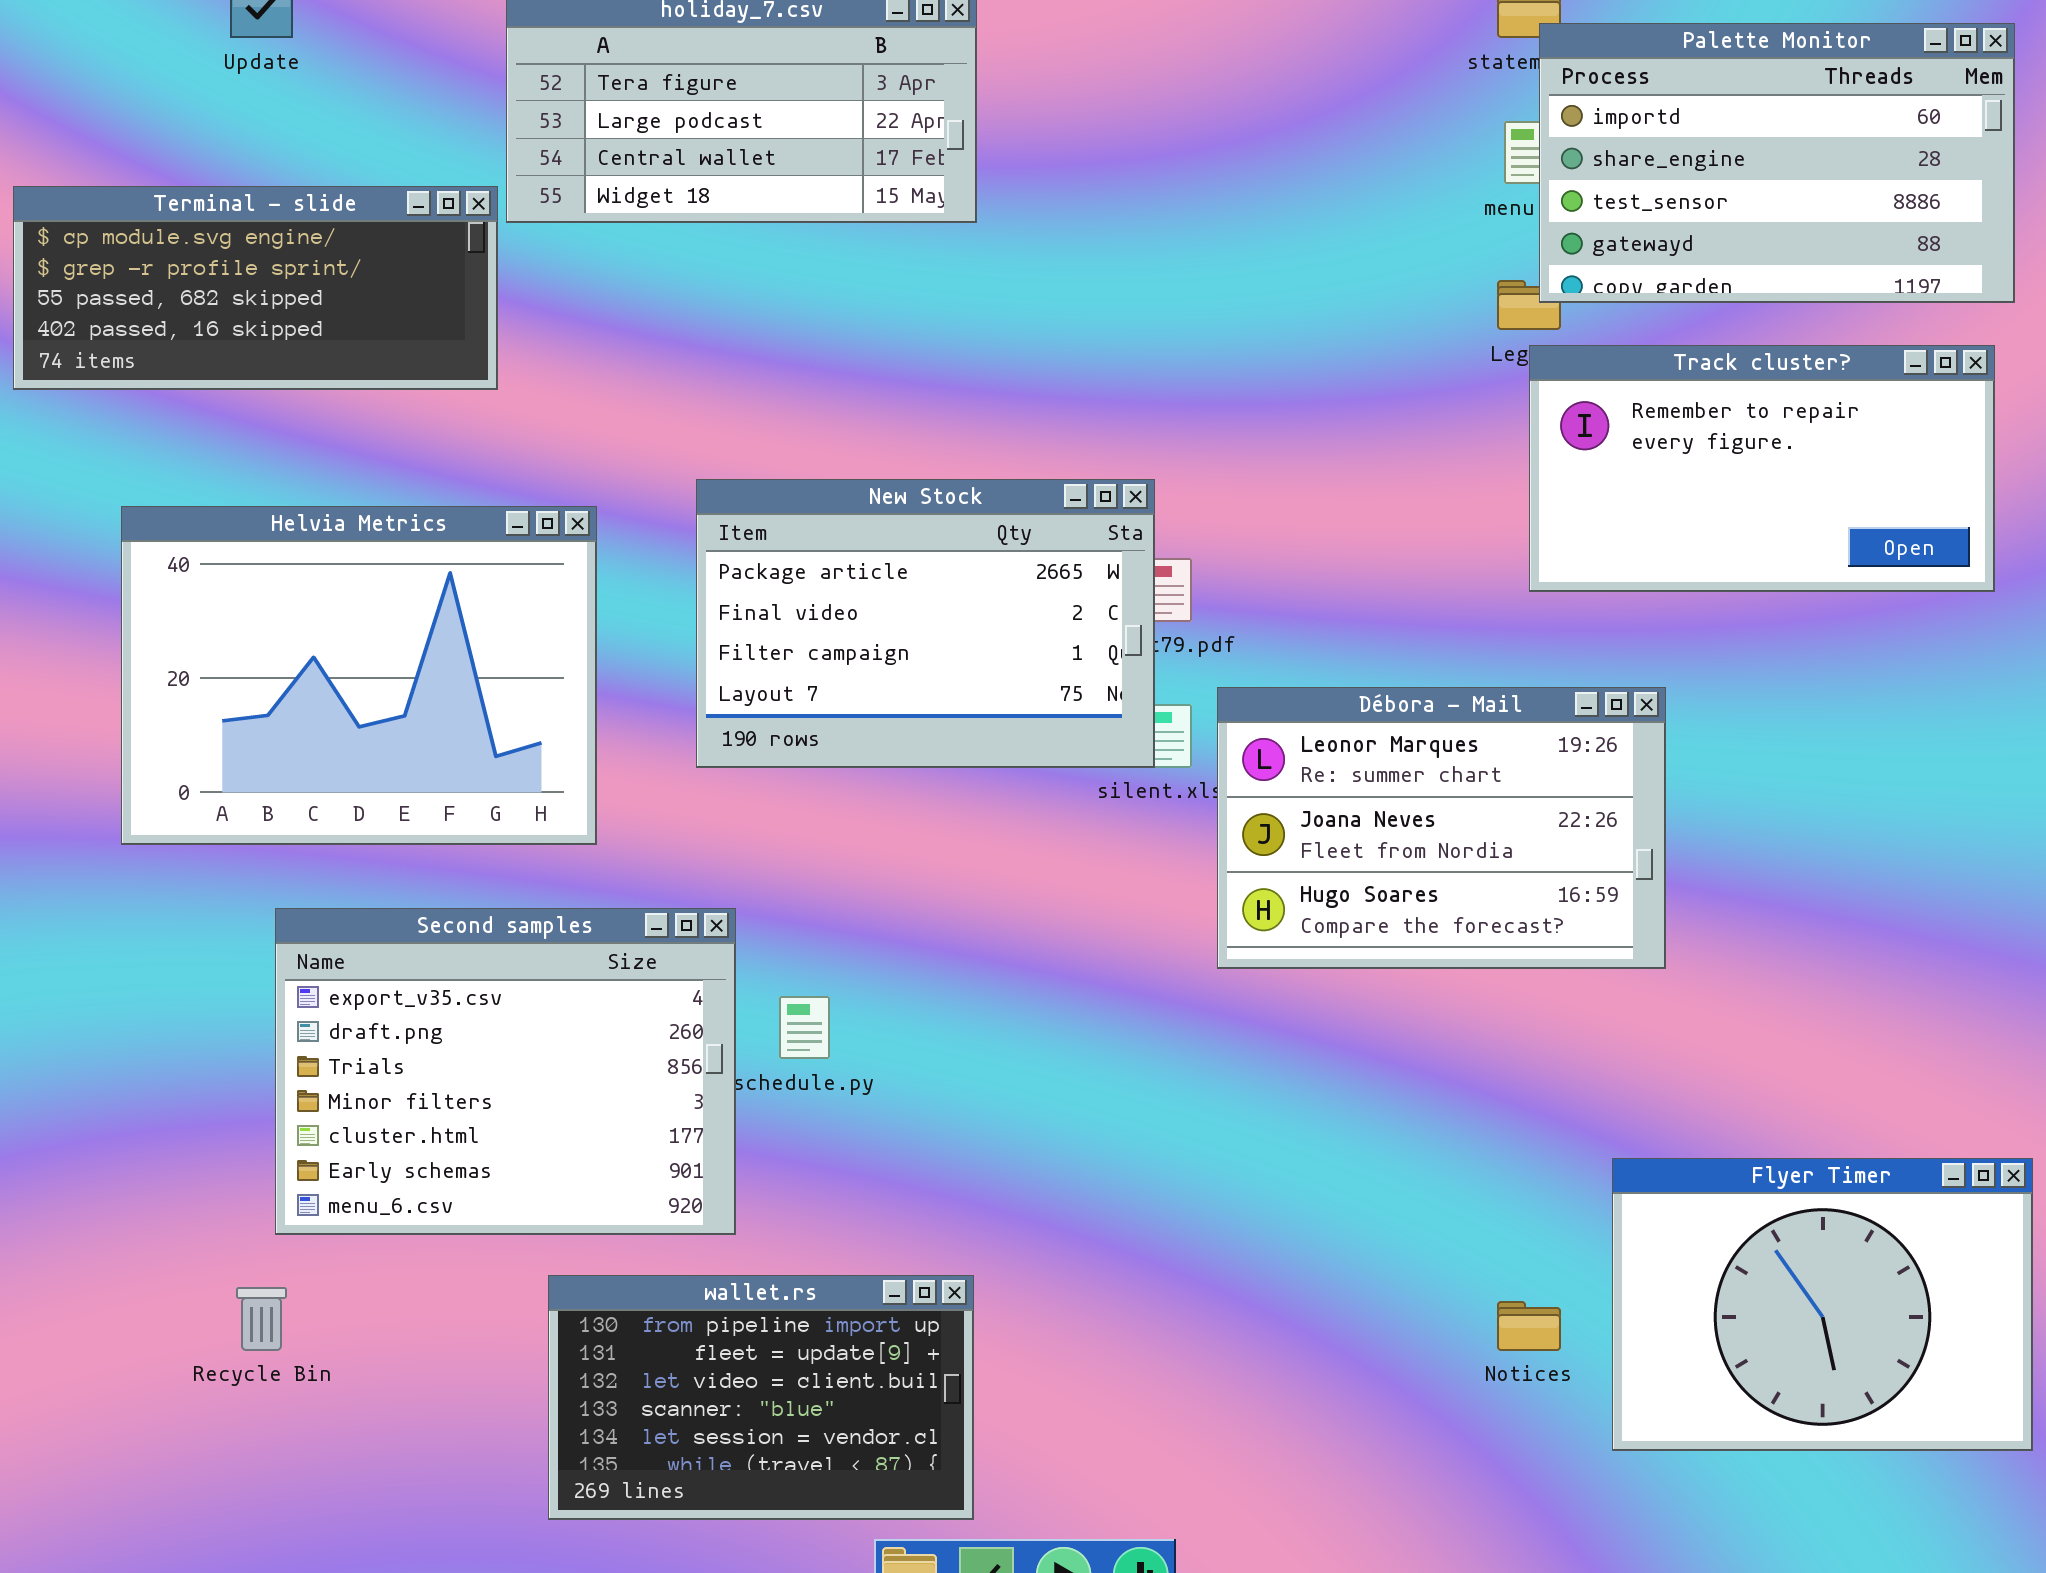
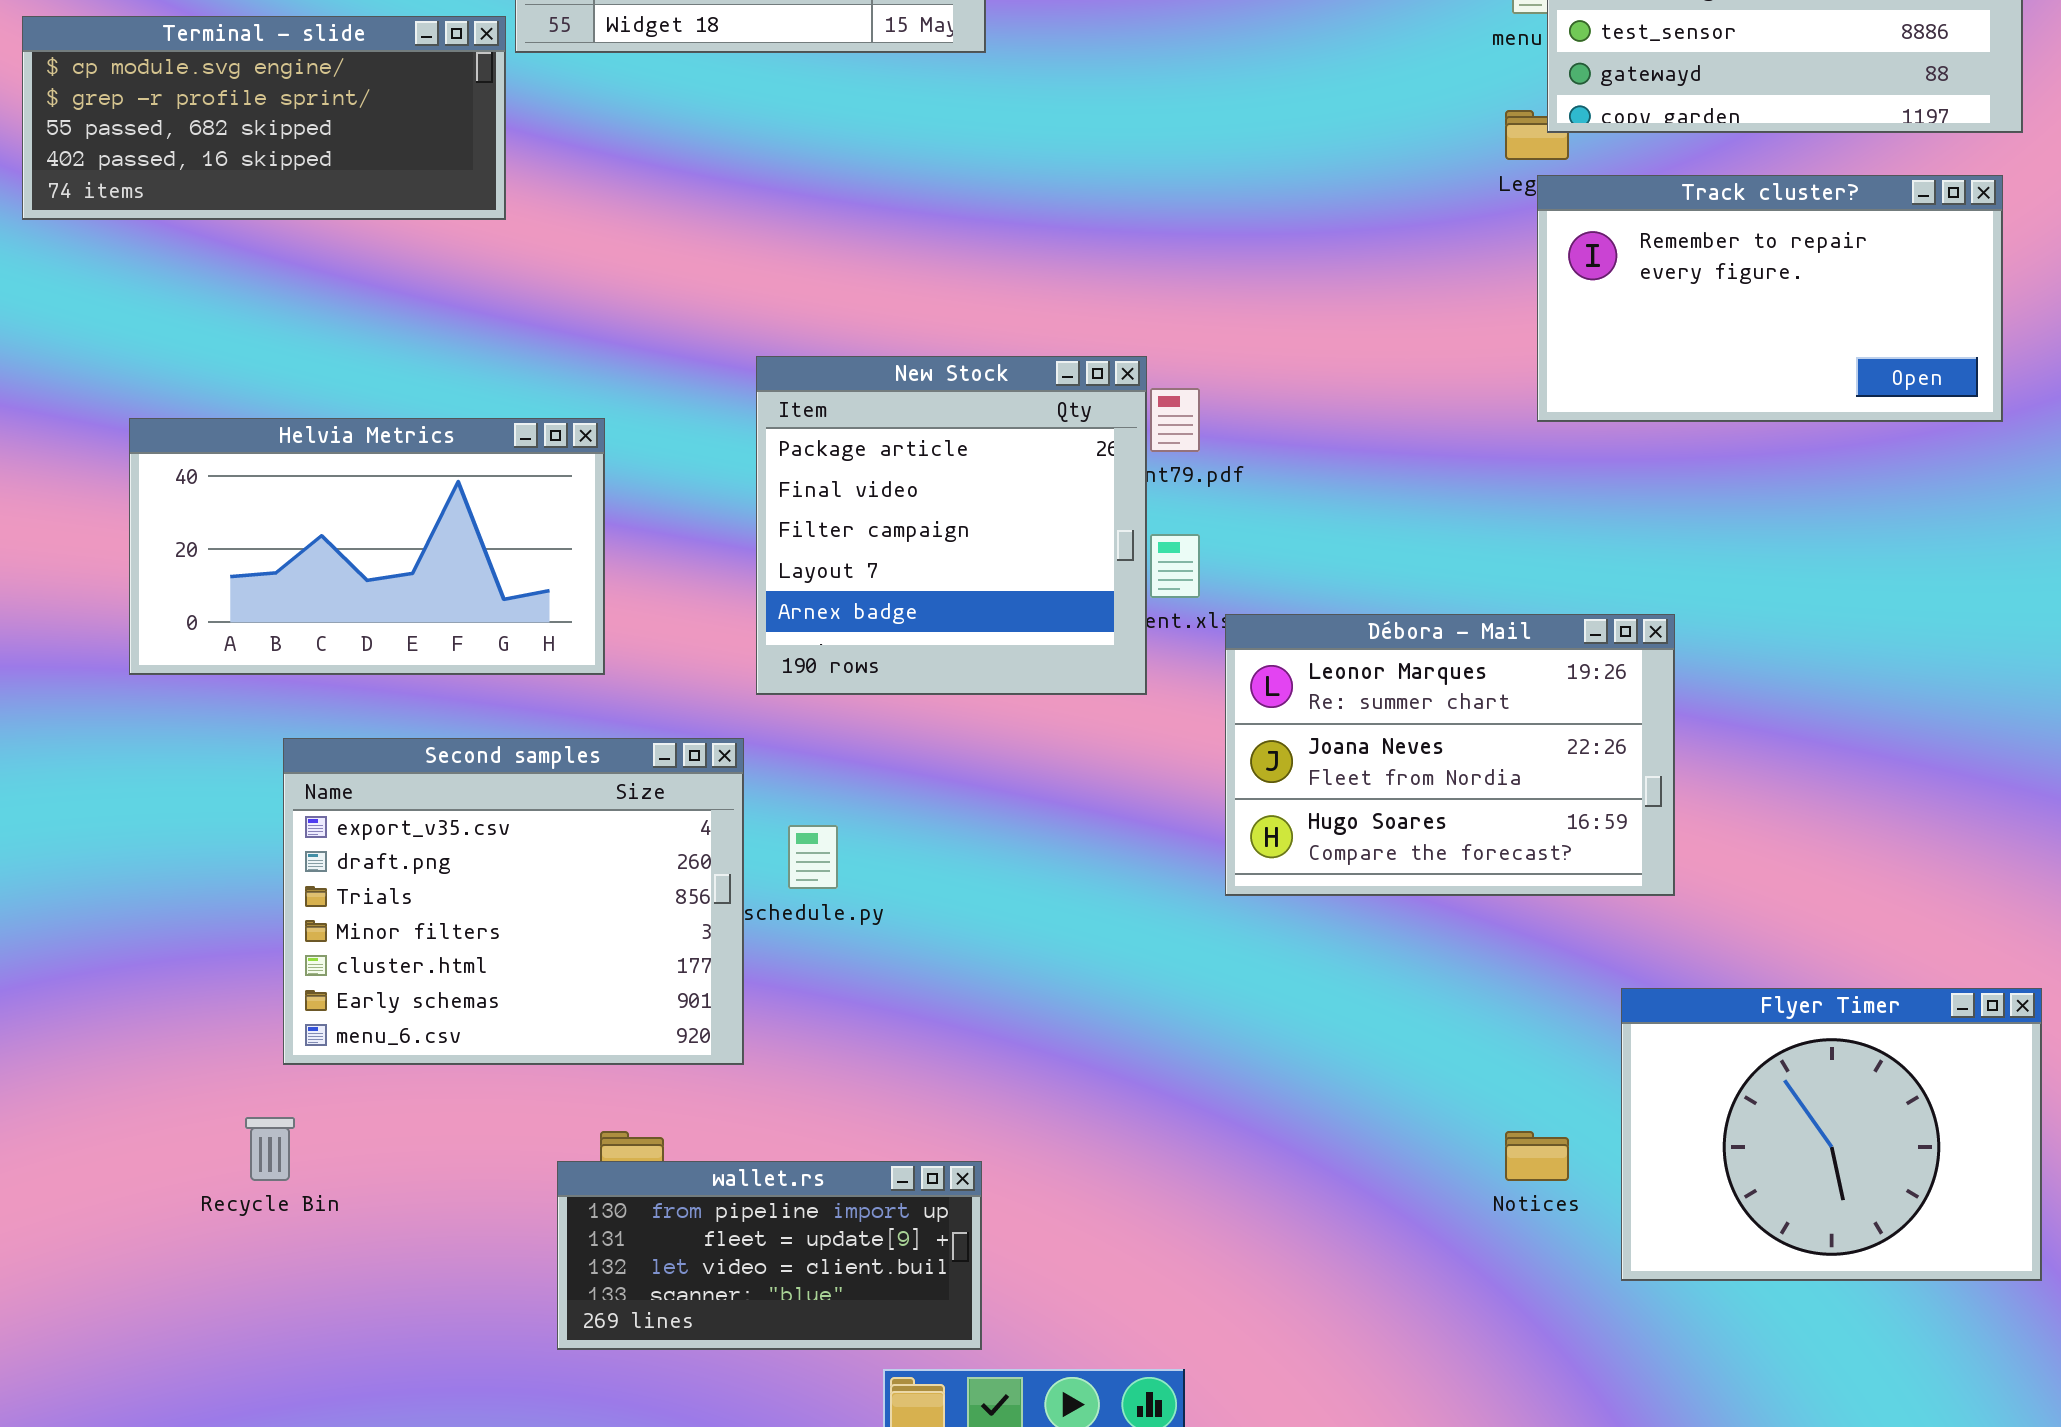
New Stock: [696,479,1155,768] -> [756,356,1147,695], moved, resized
Helvia Metrics: [121,506,597,845] -> [129,418,605,675], resized
Débora - Mail: [1217,687,1666,969] -> [1225,614,1675,896], moved
wallet.rs: [548,1275,974,1520] -> [557,1161,982,1350], resized

